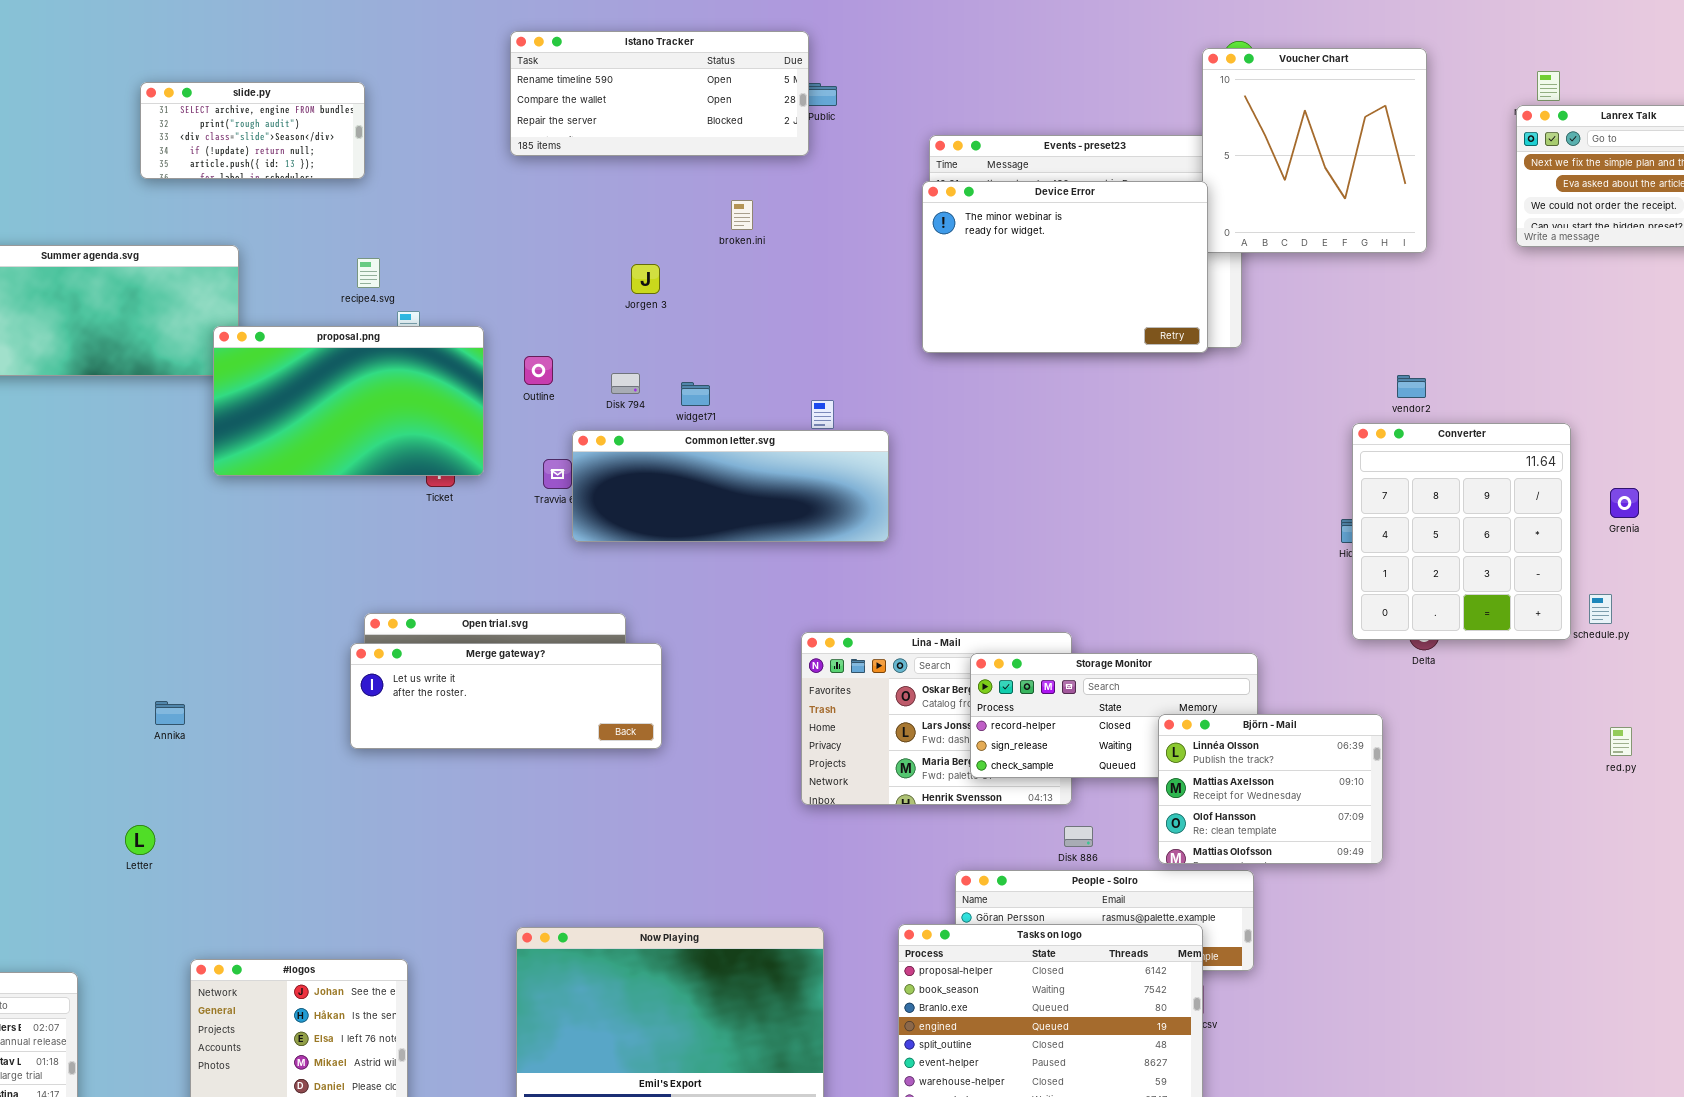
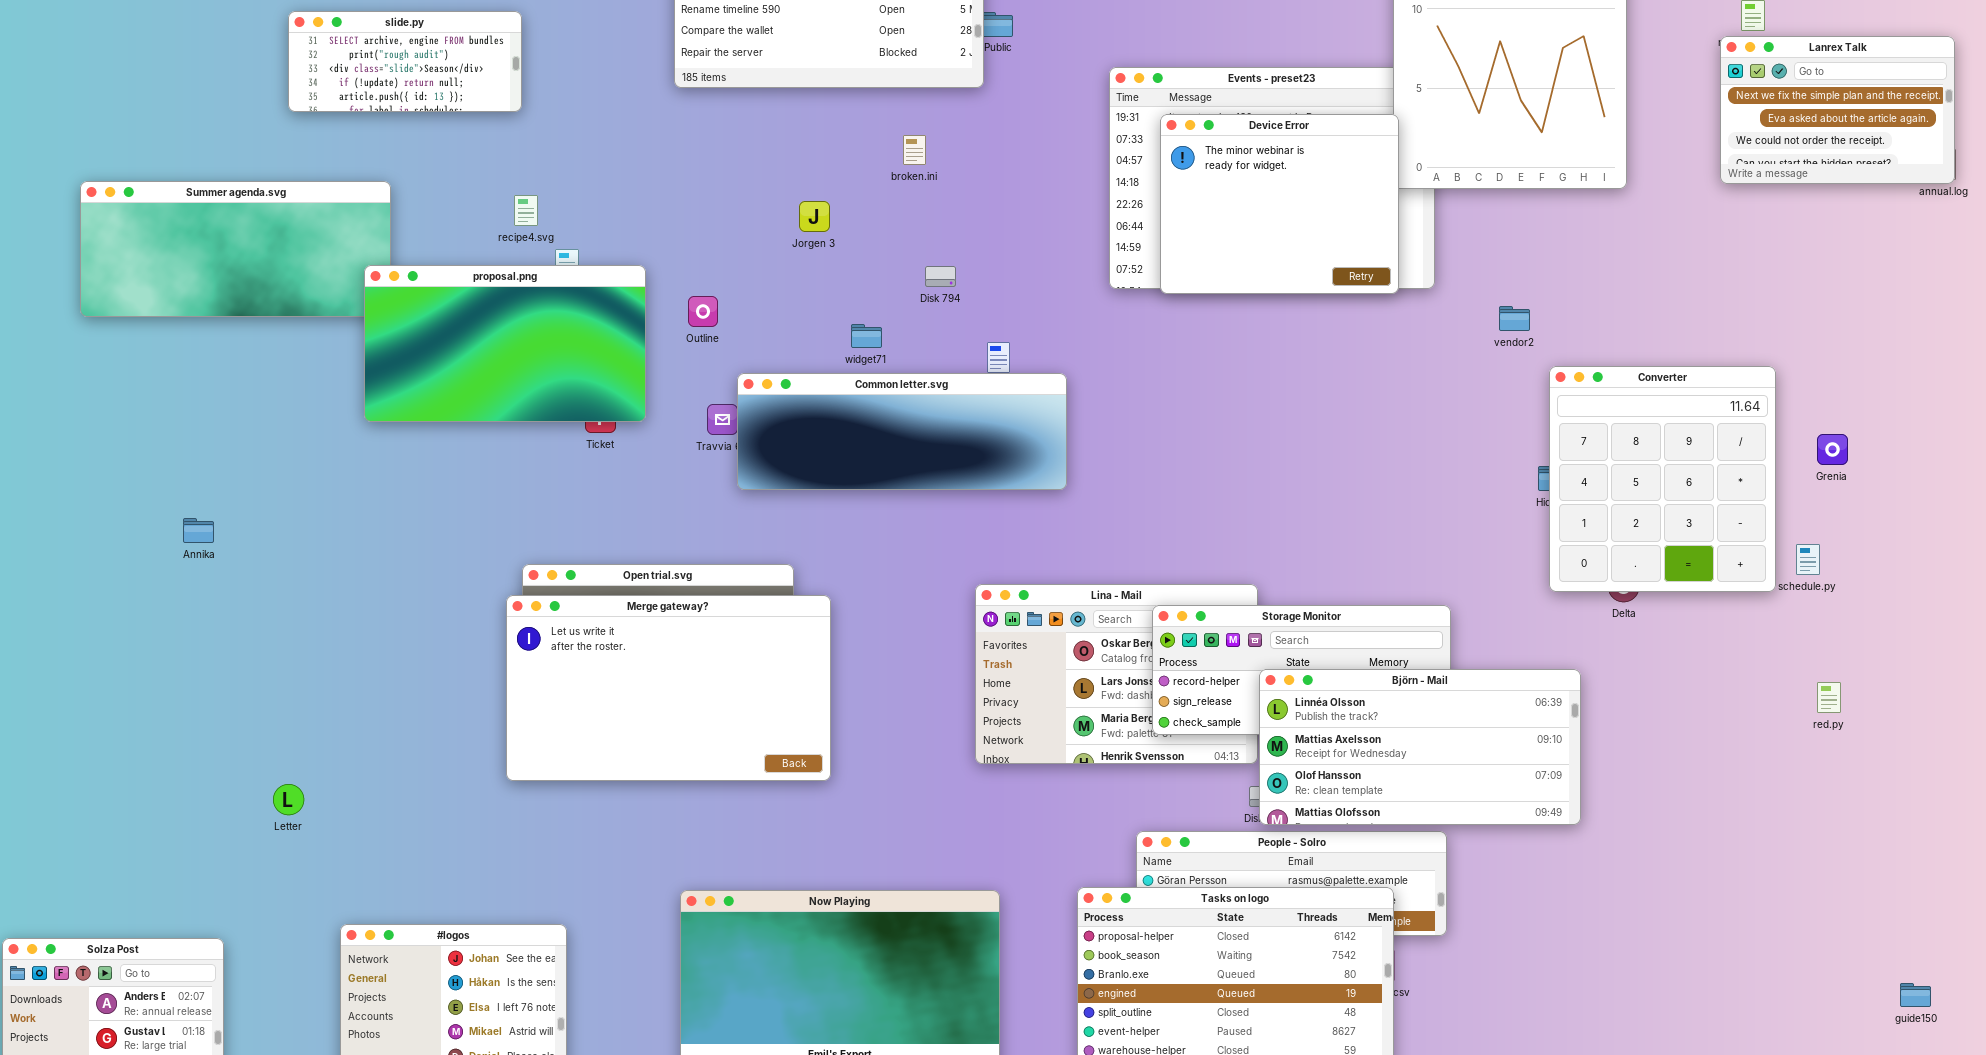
Device Error: [922,181,1208,353] -> [1160,114,1399,294], resized
Disk 794: [611,373,640,394] -> [925,266,956,287], moved
vendor2: [1397,375,1426,398] -> [1499,306,1530,331], moved
Merge gateway?: [350,643,662,749] -> [506,595,831,781], resized
Annika: [155,701,185,725] -> [183,518,214,543], moved
Björn - Mail: [1158,714,1383,864] -> [1259,669,1581,825], resized

